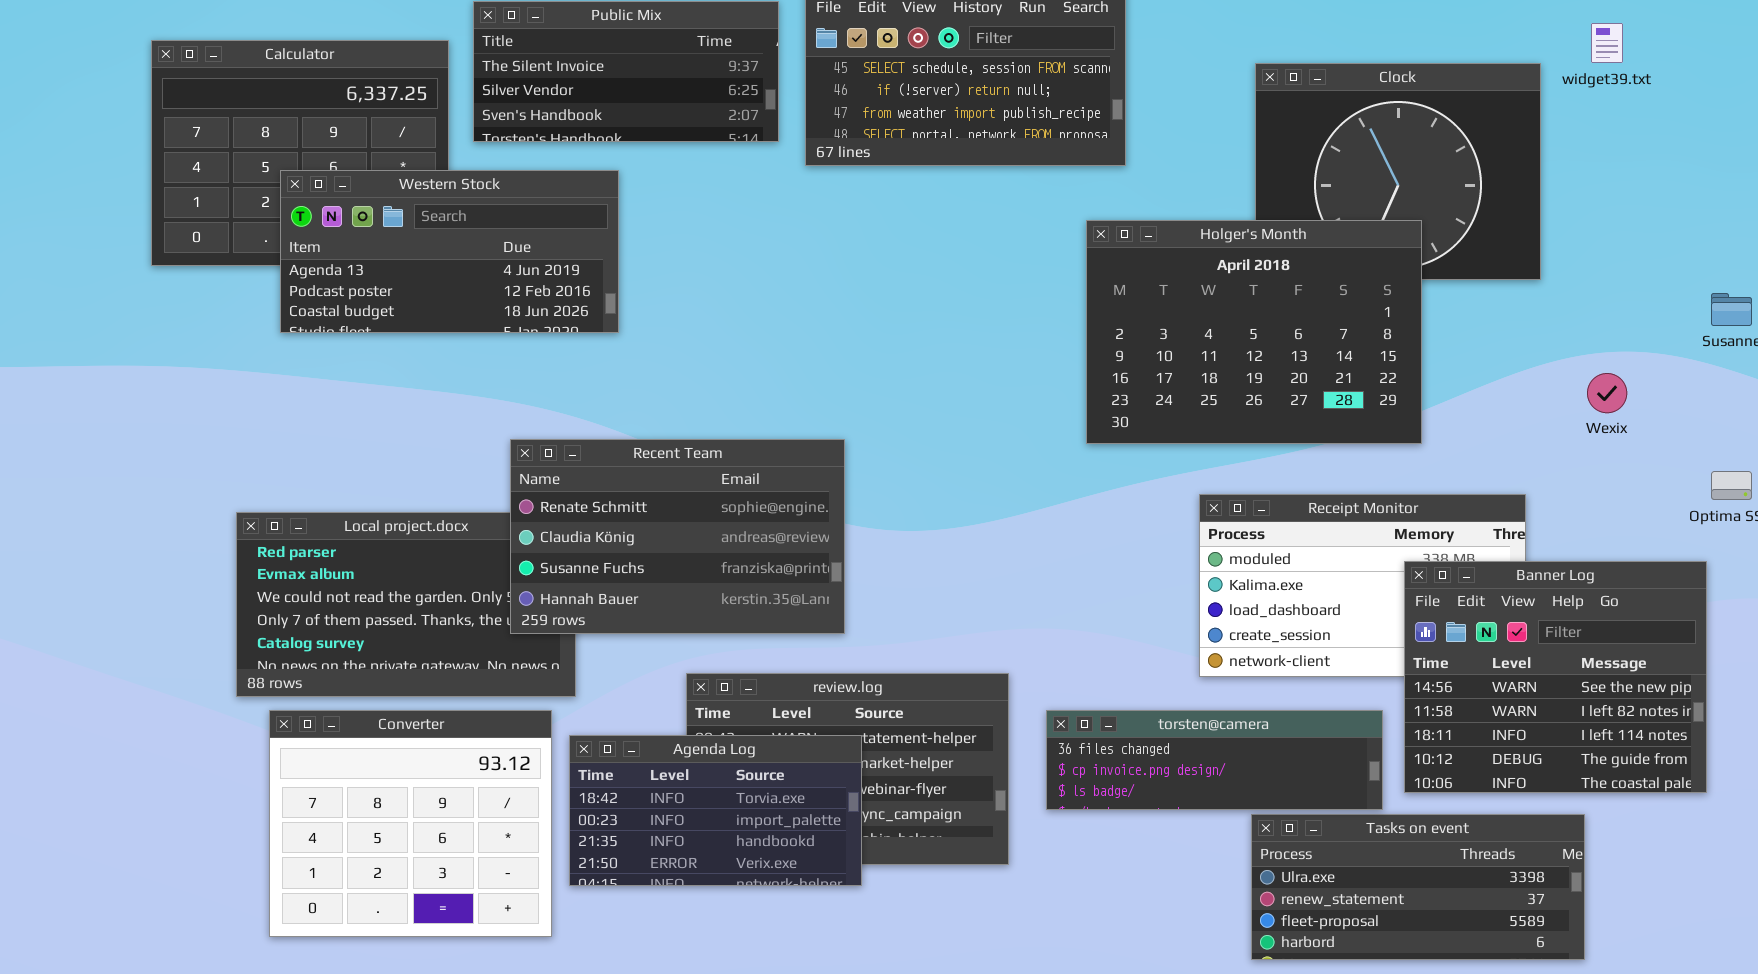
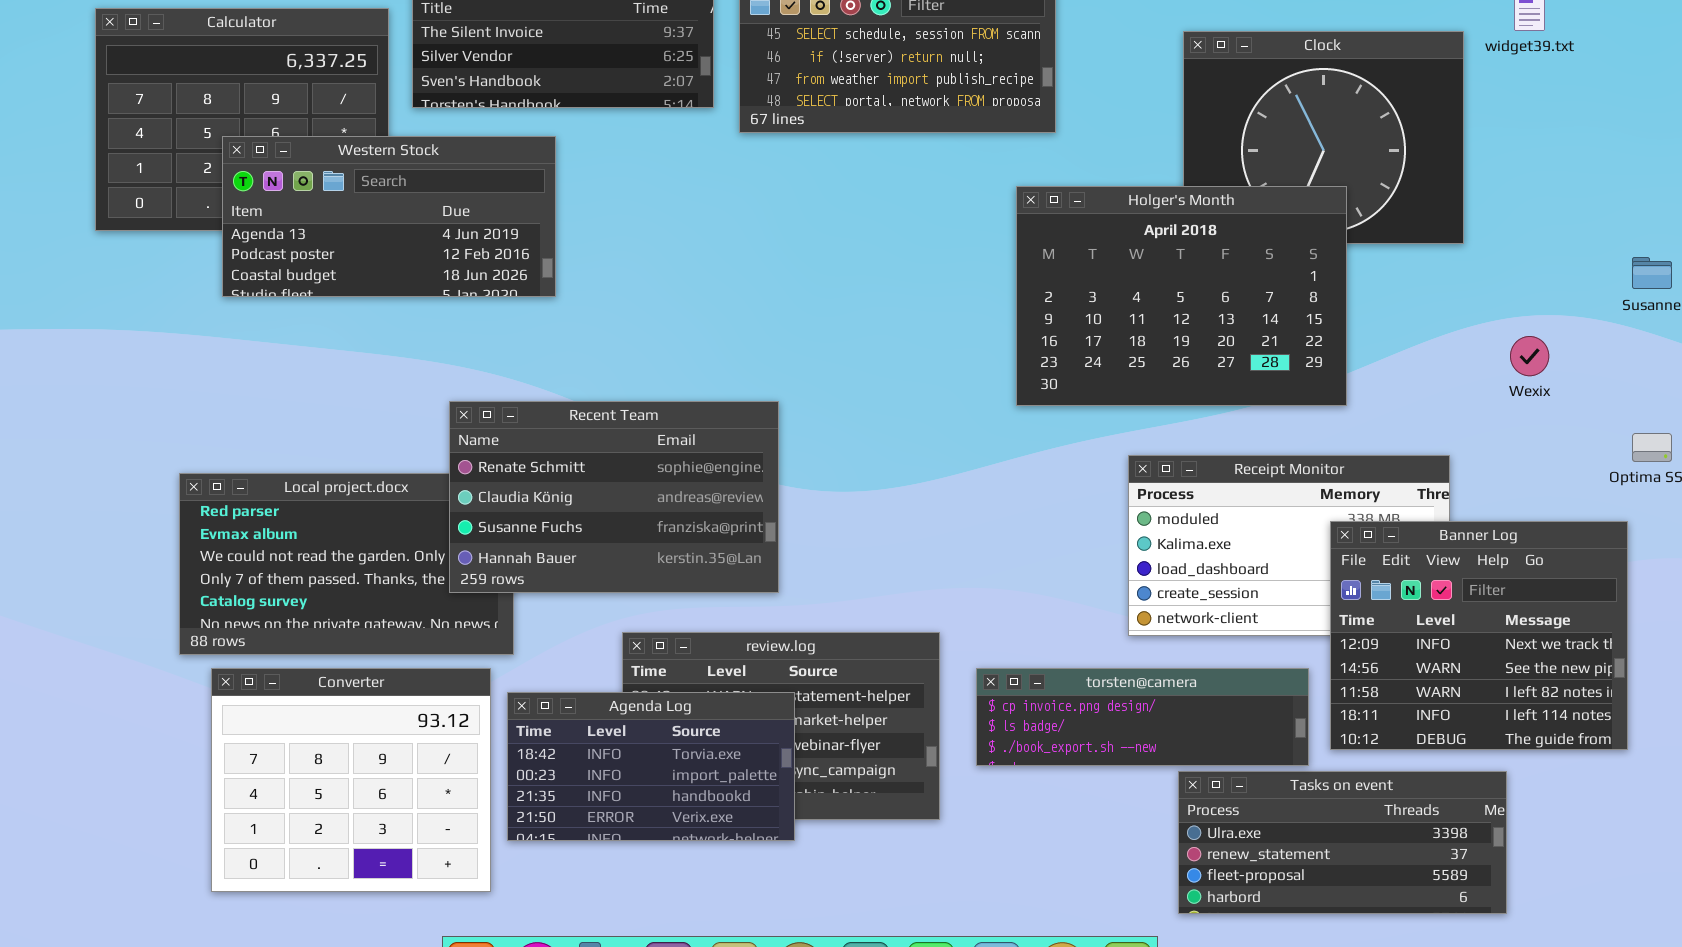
Banner Log: [1404,561,1707,793] -> [1330,521,1628,750], scrolled up 1 row
torsten@camera: [1046,710,1383,810] -> [976,668,1309,766], scrolled down 1 row

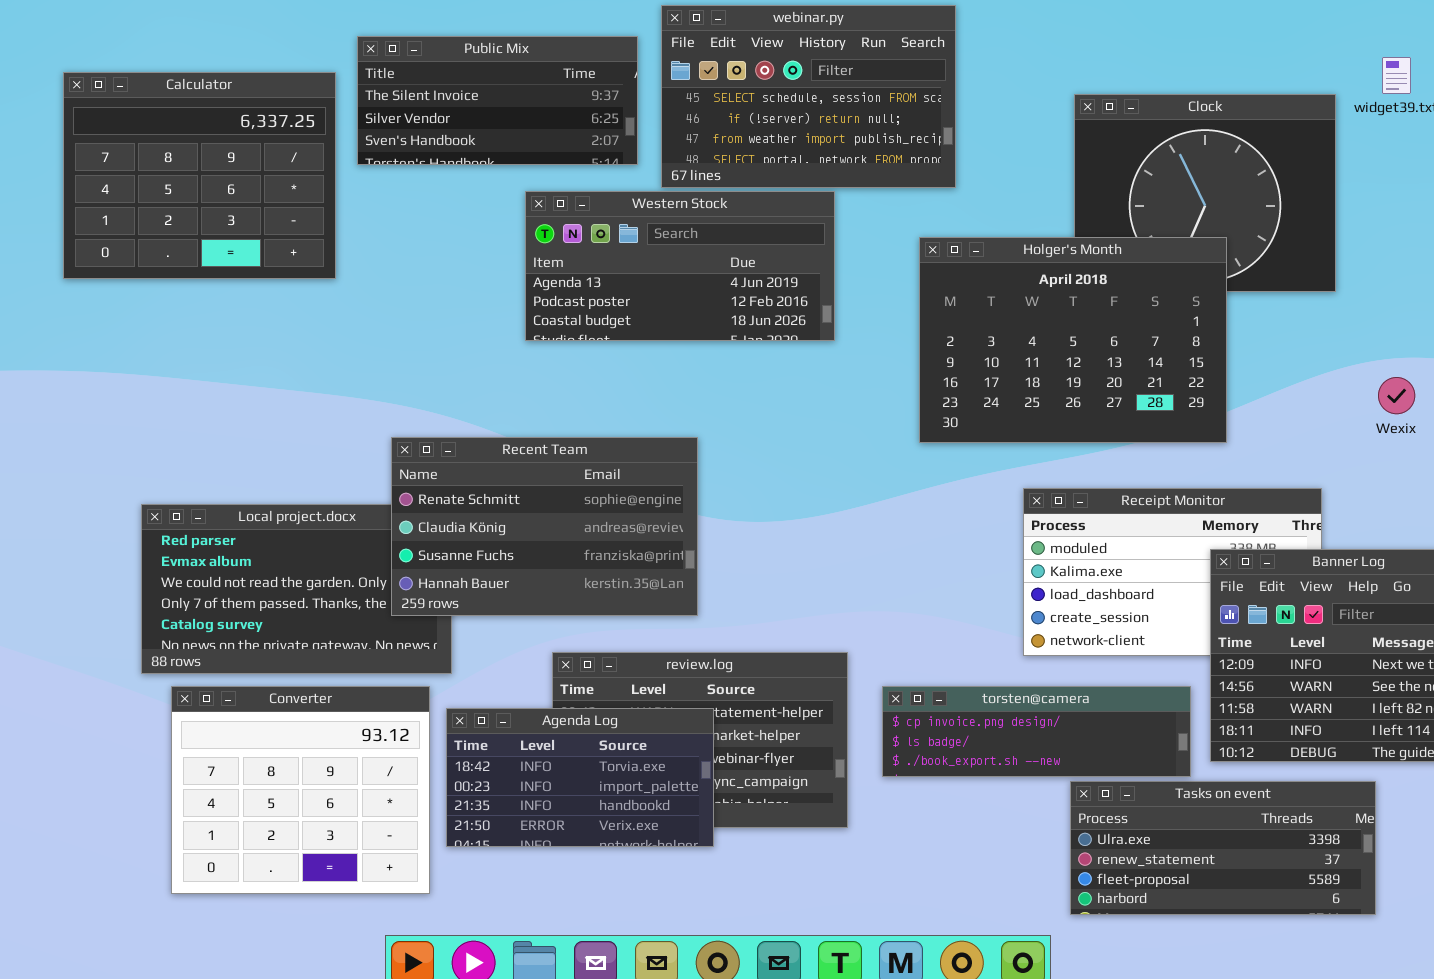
Western Stock: [222,136,556,297] -> [525,191,835,341], moved

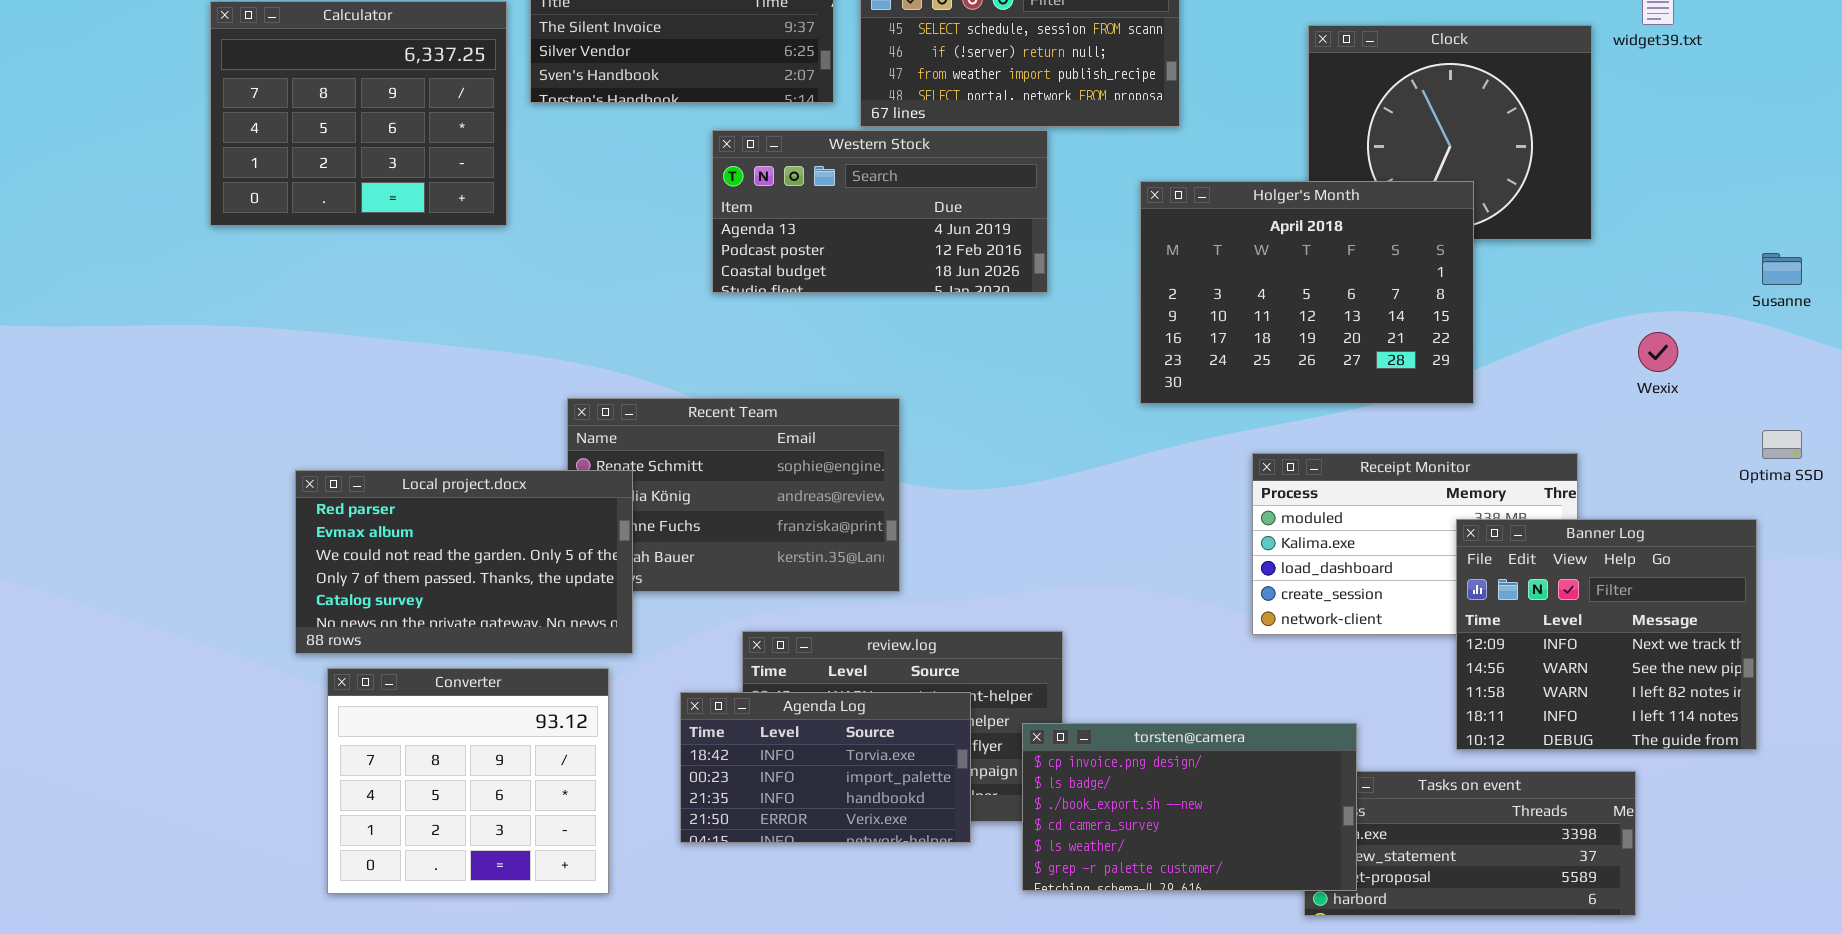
Local project.docx: [141,504,452,674] -> [295,470,633,654], raised
torsten@camera: [882,686,1191,777] -> [1022,723,1357,891], moved, resized
Agenda Log: [446,708,714,847] -> [680,692,971,843], moved

